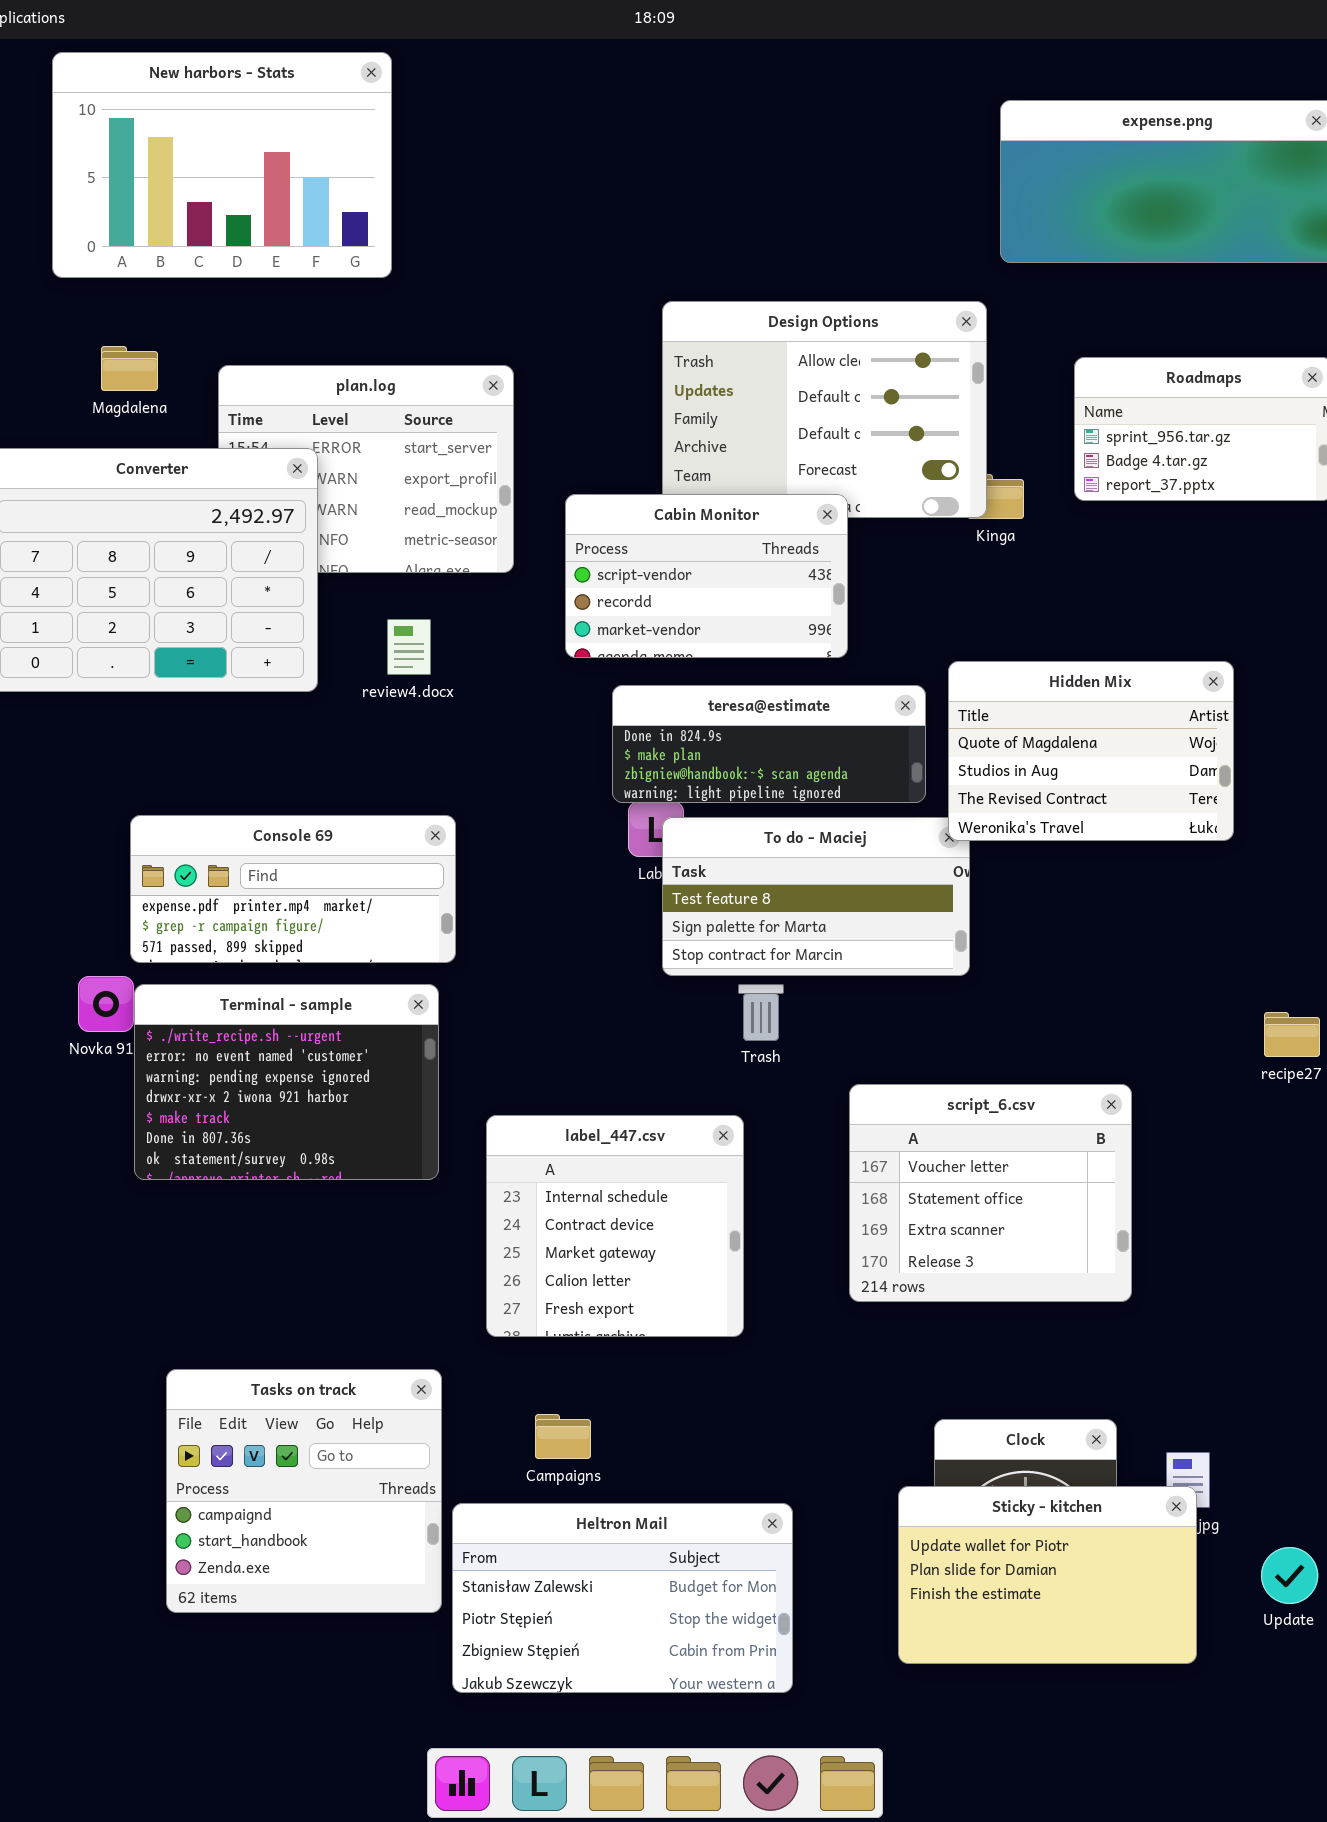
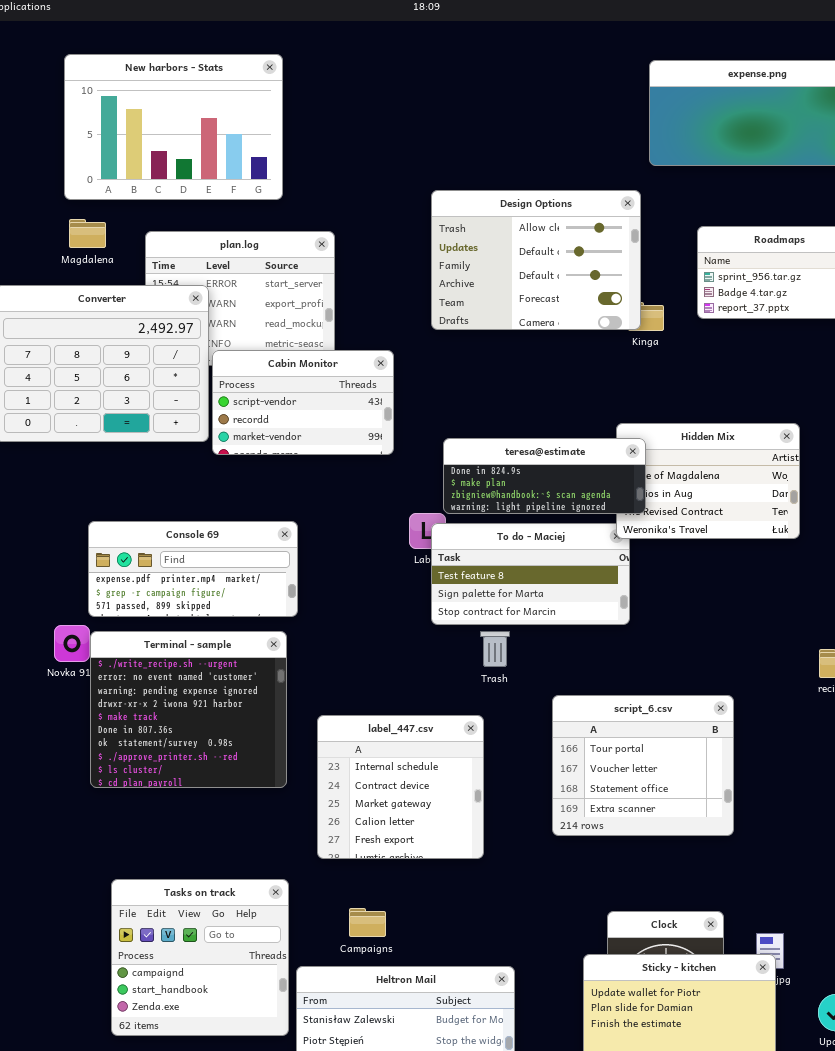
New harbors - Stats: [52,52,392,278] -> [64,54,283,200], moved
Cabin Monitor: [565,494,848,658] -> [212,350,394,455], moved
teresa@estimate: [612,685,926,803] -> [443,438,646,514], moved
Terminal - sample: [134,984,439,1180] -> [90,631,287,788], resized
script_6.csv: [849,1084,1132,1302] -> [552,695,734,836], scrolled up 1 row

